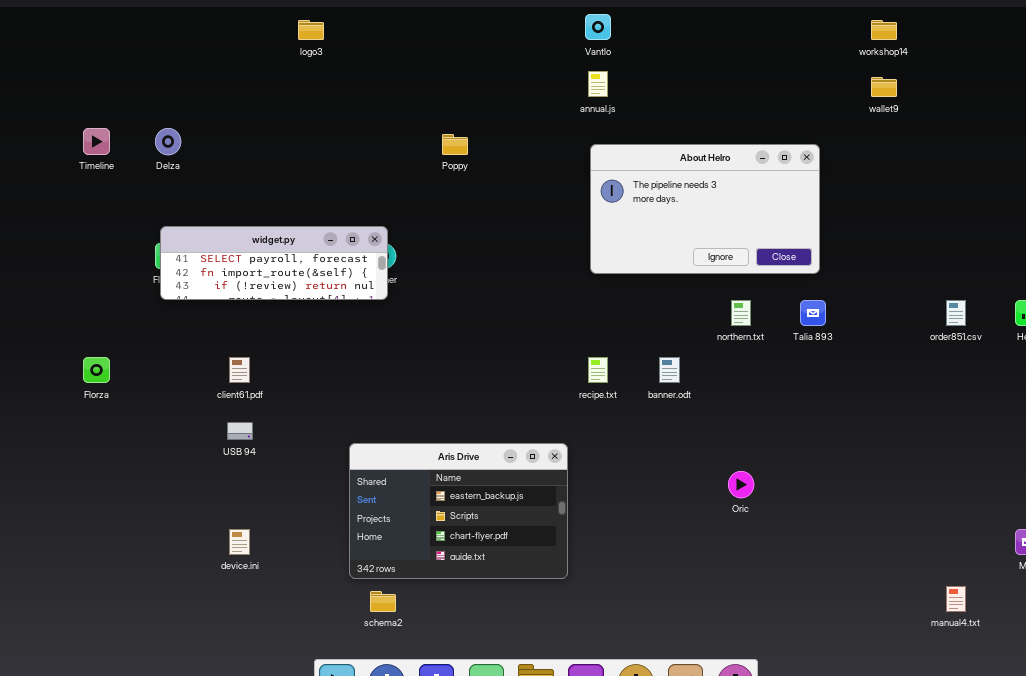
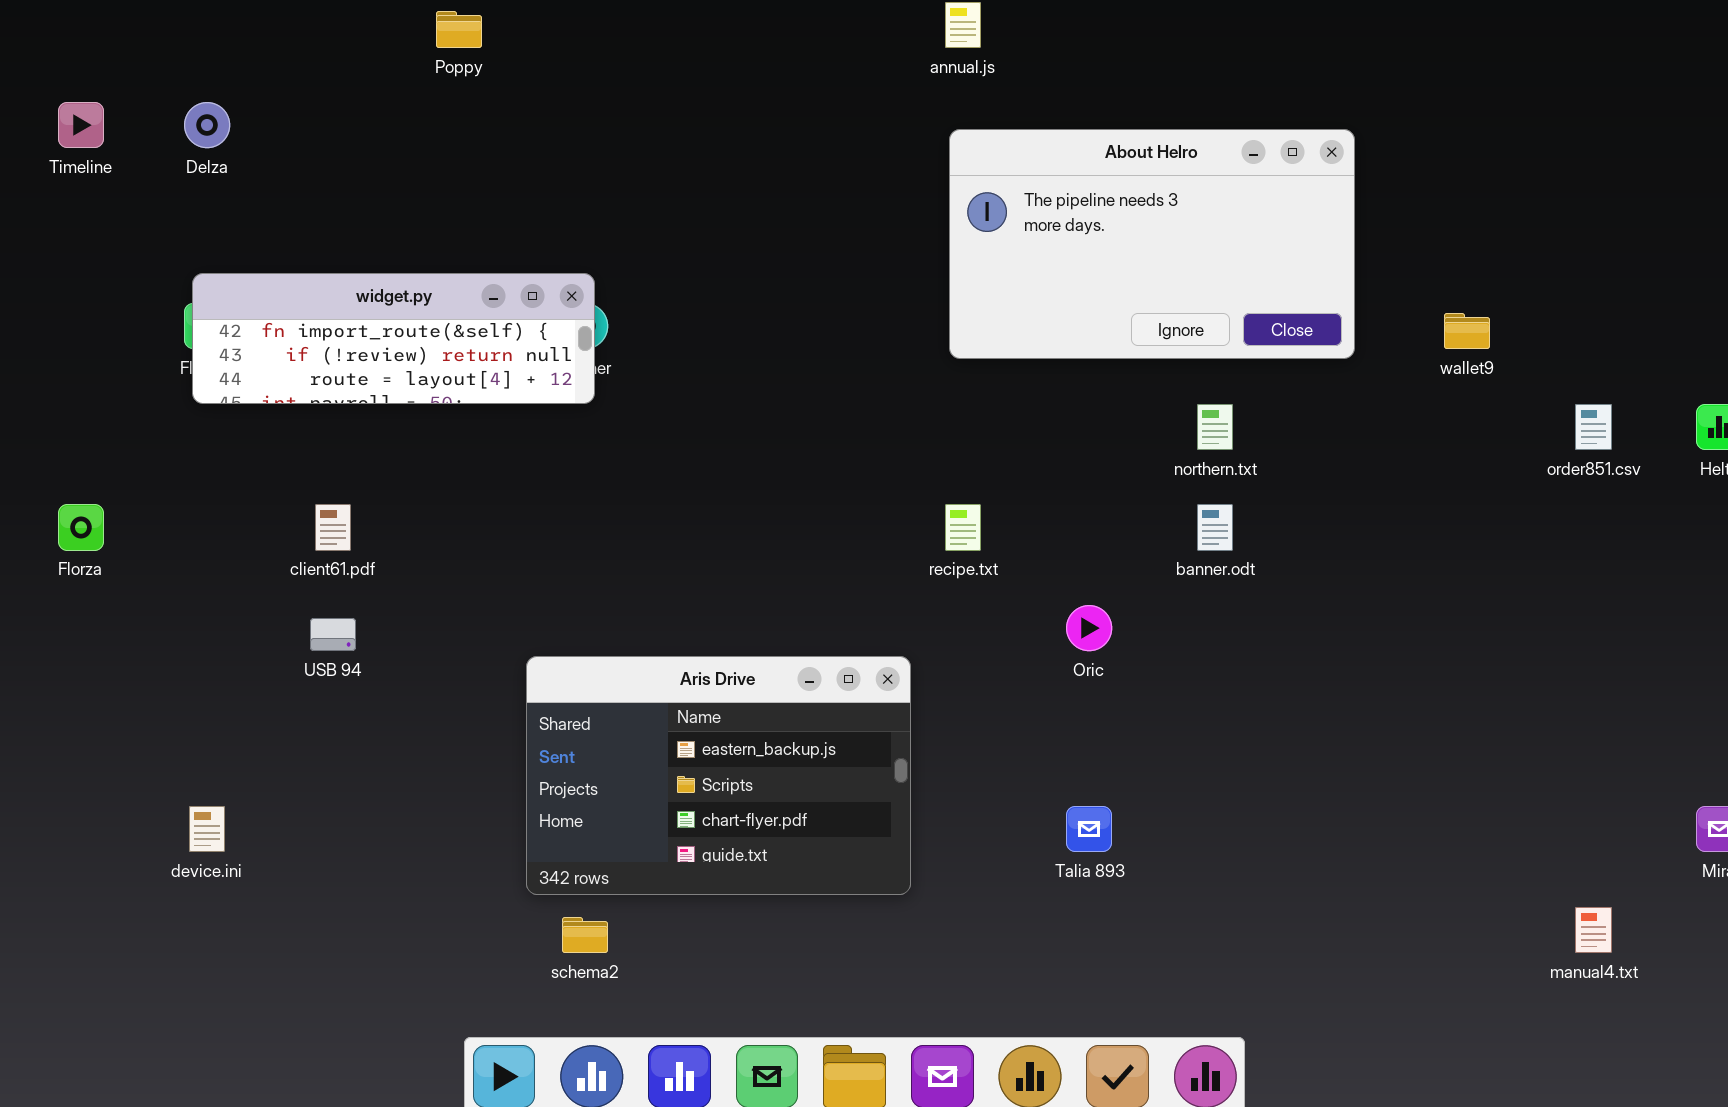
wallet9: [871,77,897,97] -> [1444,313,1490,349], moved
Poppy: [442,134,468,155] -> [436,11,482,48], moved
widget.py: [160,226,388,300] -> [192,273,595,404], scrolled down 1 row
Talia 893: [800,300,826,326] -> [1066,806,1112,852], moved
banner.odt: [659,357,680,383] -> [1197,504,1233,551], moved
Oric: [728,471,754,498] -> [1066,605,1112,651], moved
device.ini: [229,529,250,555] -> [189,806,225,852], moved

